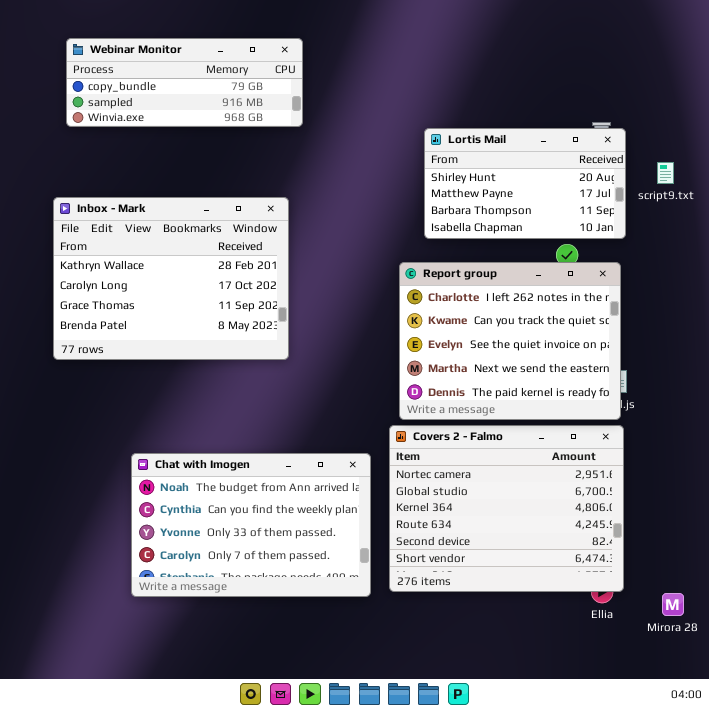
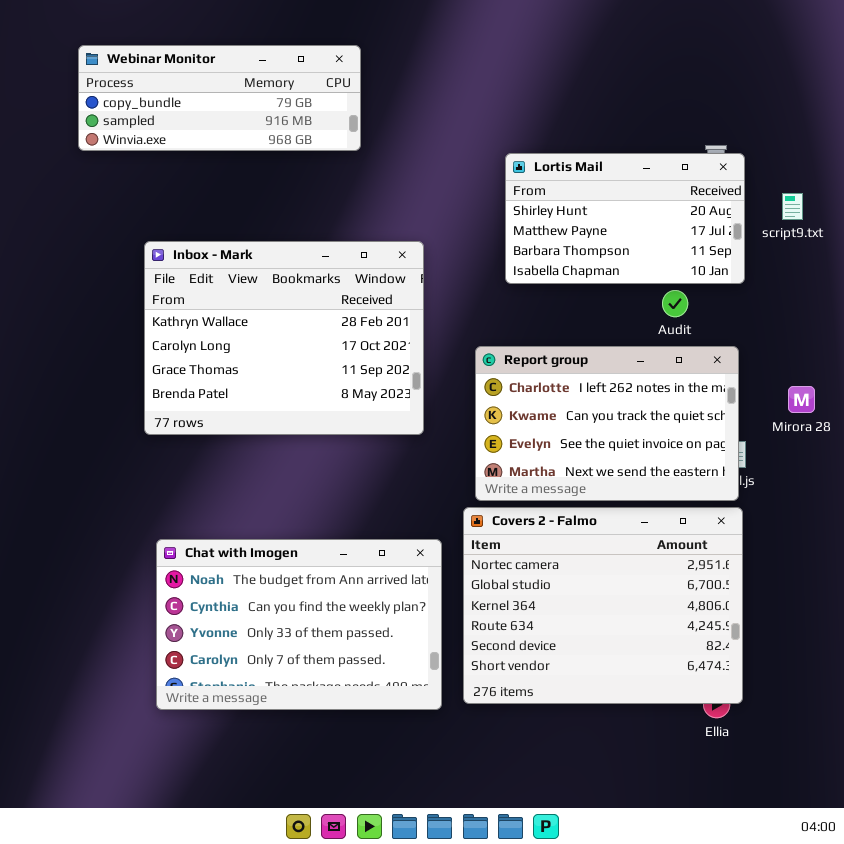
Inbox - Mark: [53,197,289,360] -> [144,241,424,435], moved
Report group: [399,262,621,420] -> [475,346,739,501], resized
Mirora 28: [662,593,684,616] -> [788,386,815,413], moved

